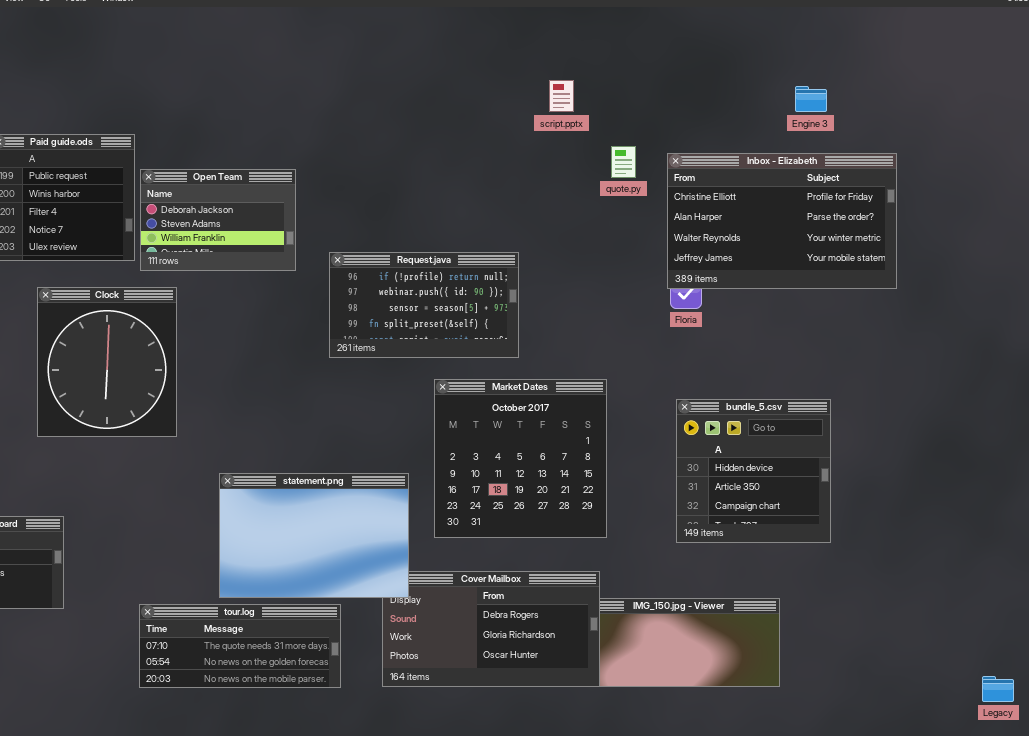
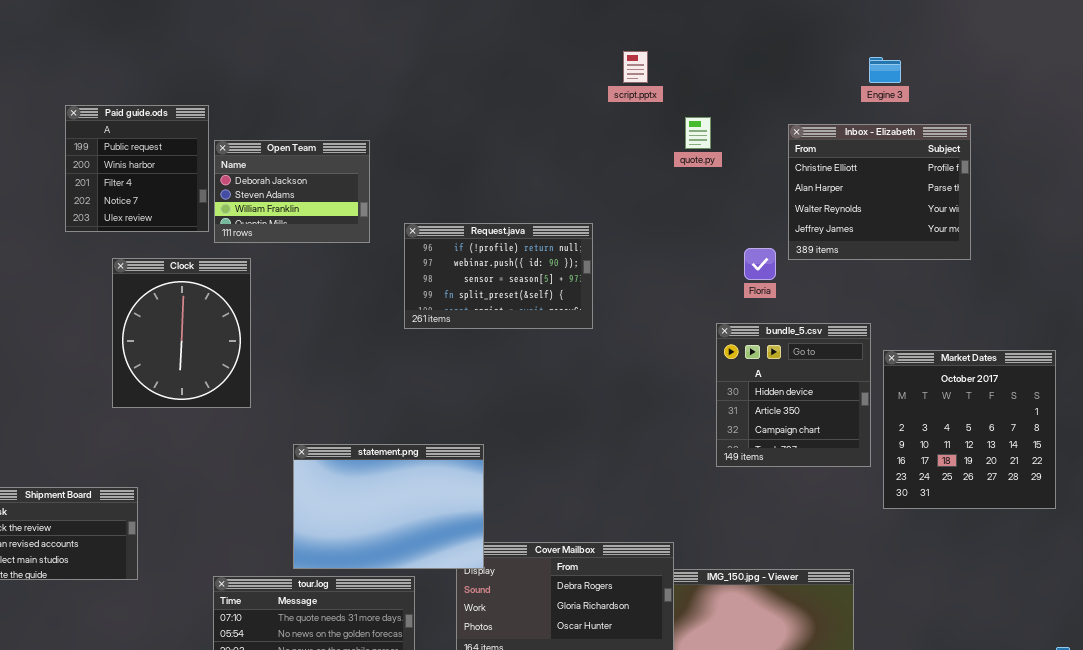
Inbox - Elizabeth: [667,153,897,289] -> [788,124,971,260], resized
Market Dates: [434,379,607,538] -> [883,350,1056,509], moved
bundle_5.csv: [676,399,831,543] -> [716,323,871,467], moved

